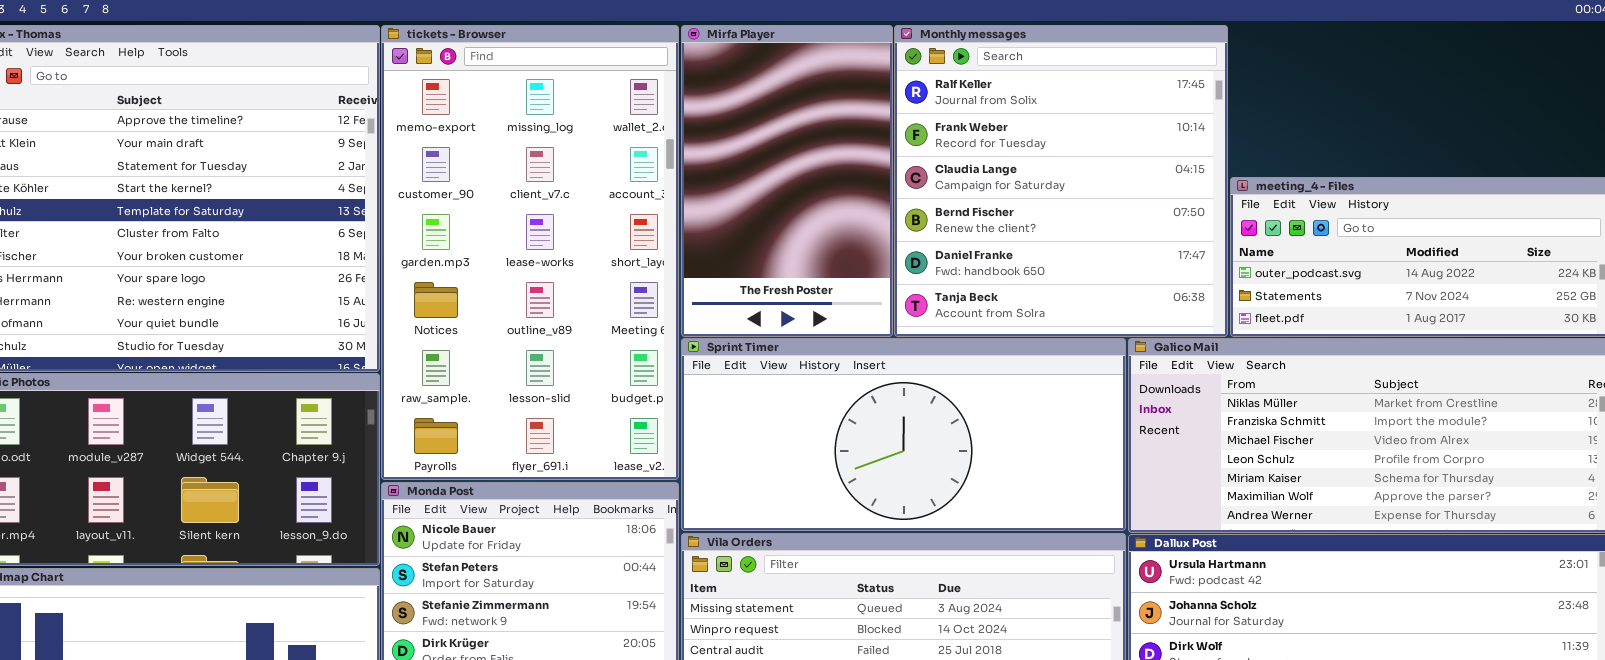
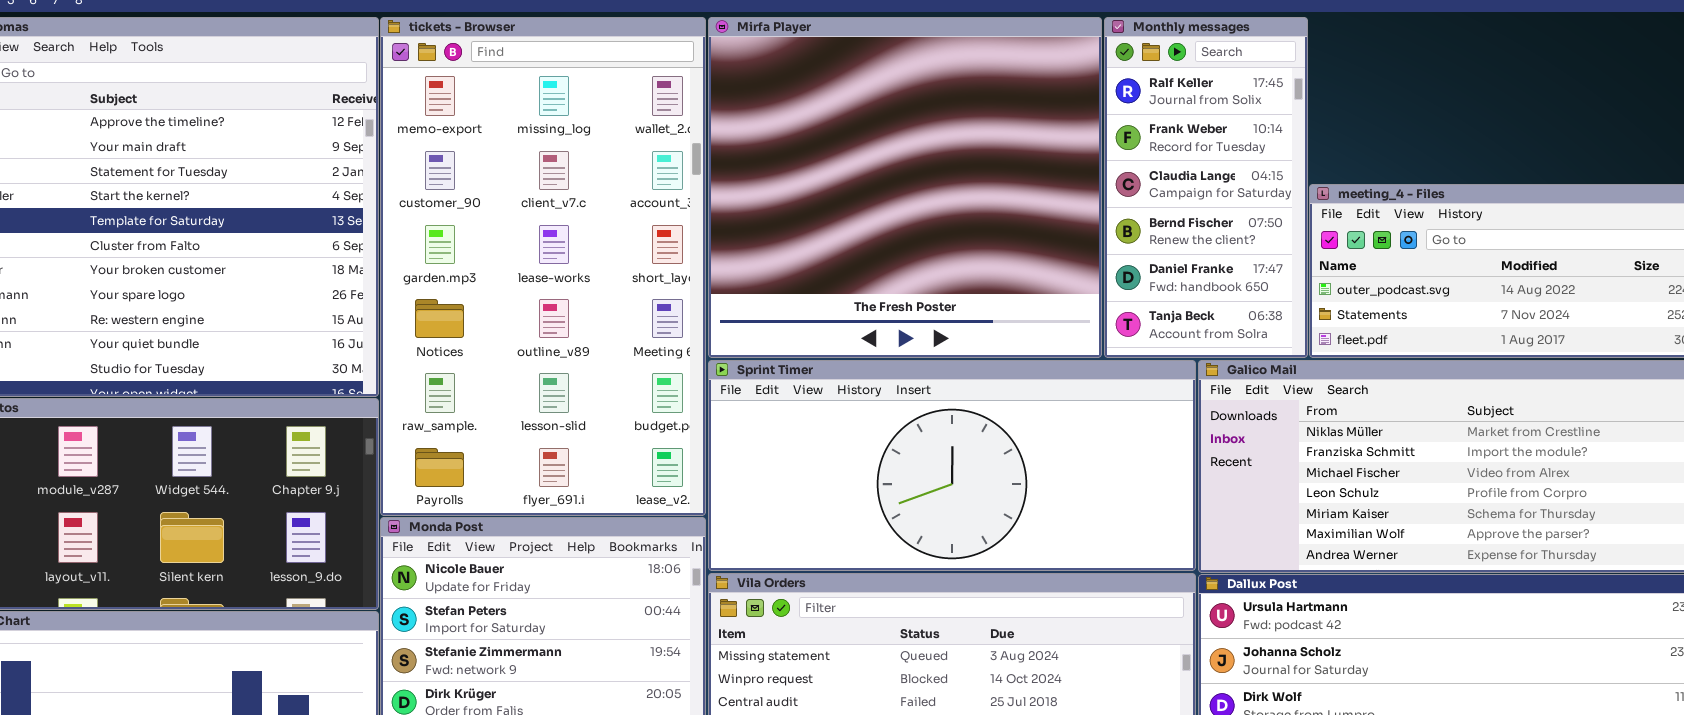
Mirfa Player: [681,25,893,337] -> [708,17,1102,358], resized
Monthly messages: [894,25,1228,337] -> [1104,17,1308,358], resized

